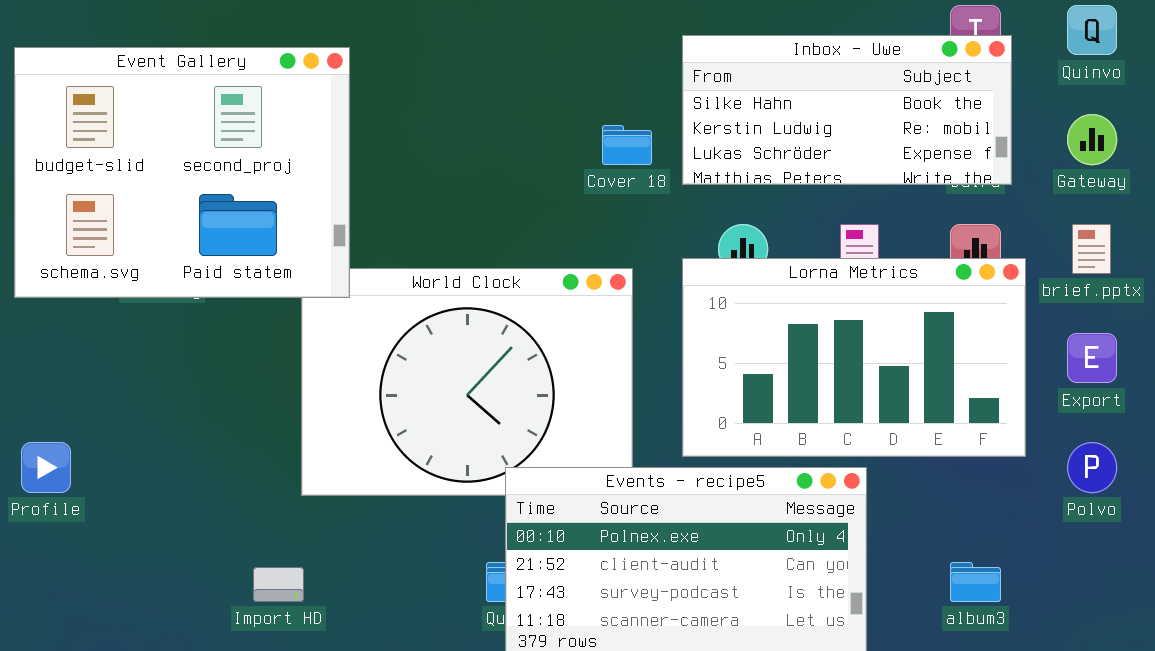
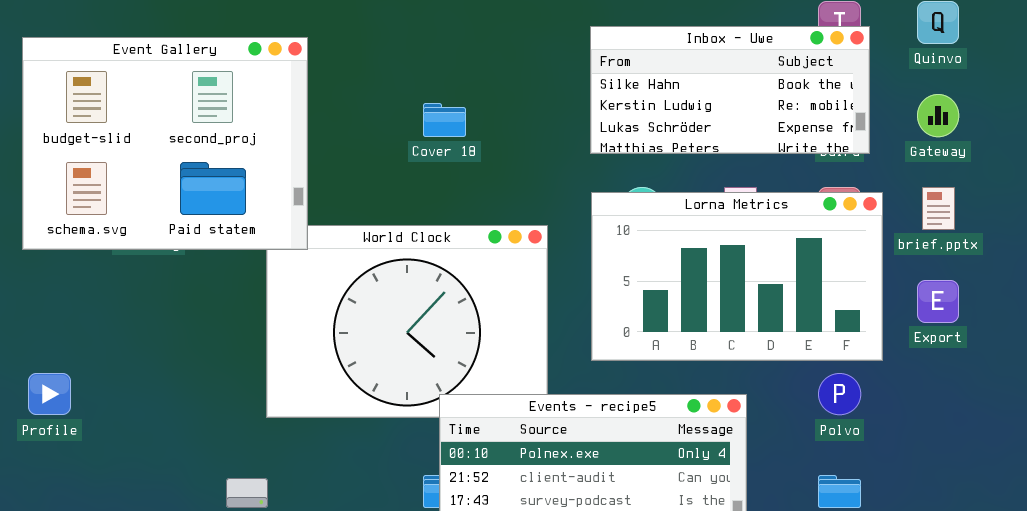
Cover 18: [602,125,652,165] -> [423,103,466,137], moved
Lorna Metrics: [682,258,1026,457] -> [591,192,883,361], moved
Polvo: [1067,442,1117,493] -> [818,373,861,415], moved

